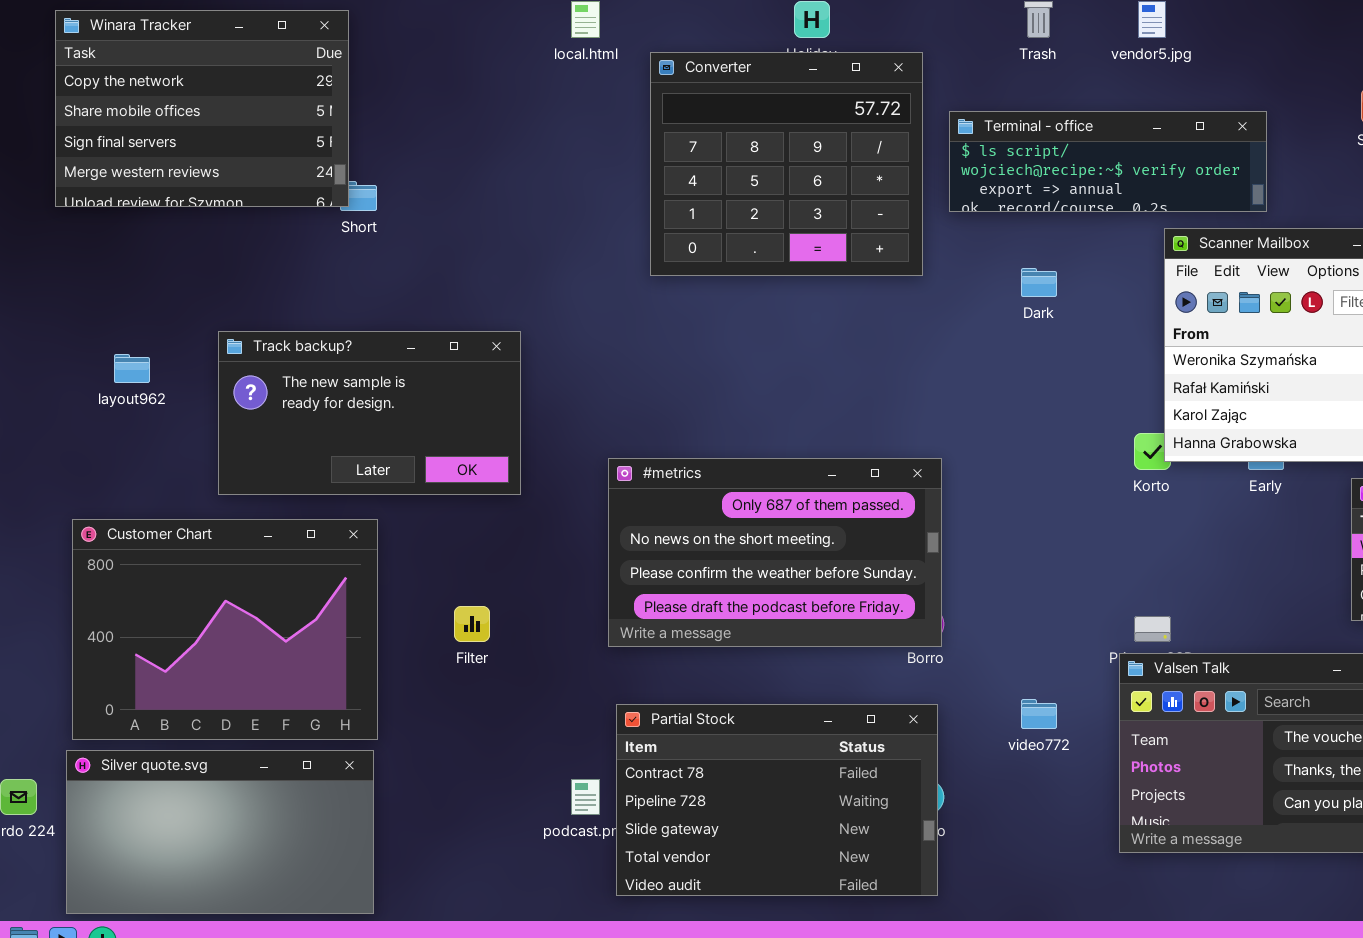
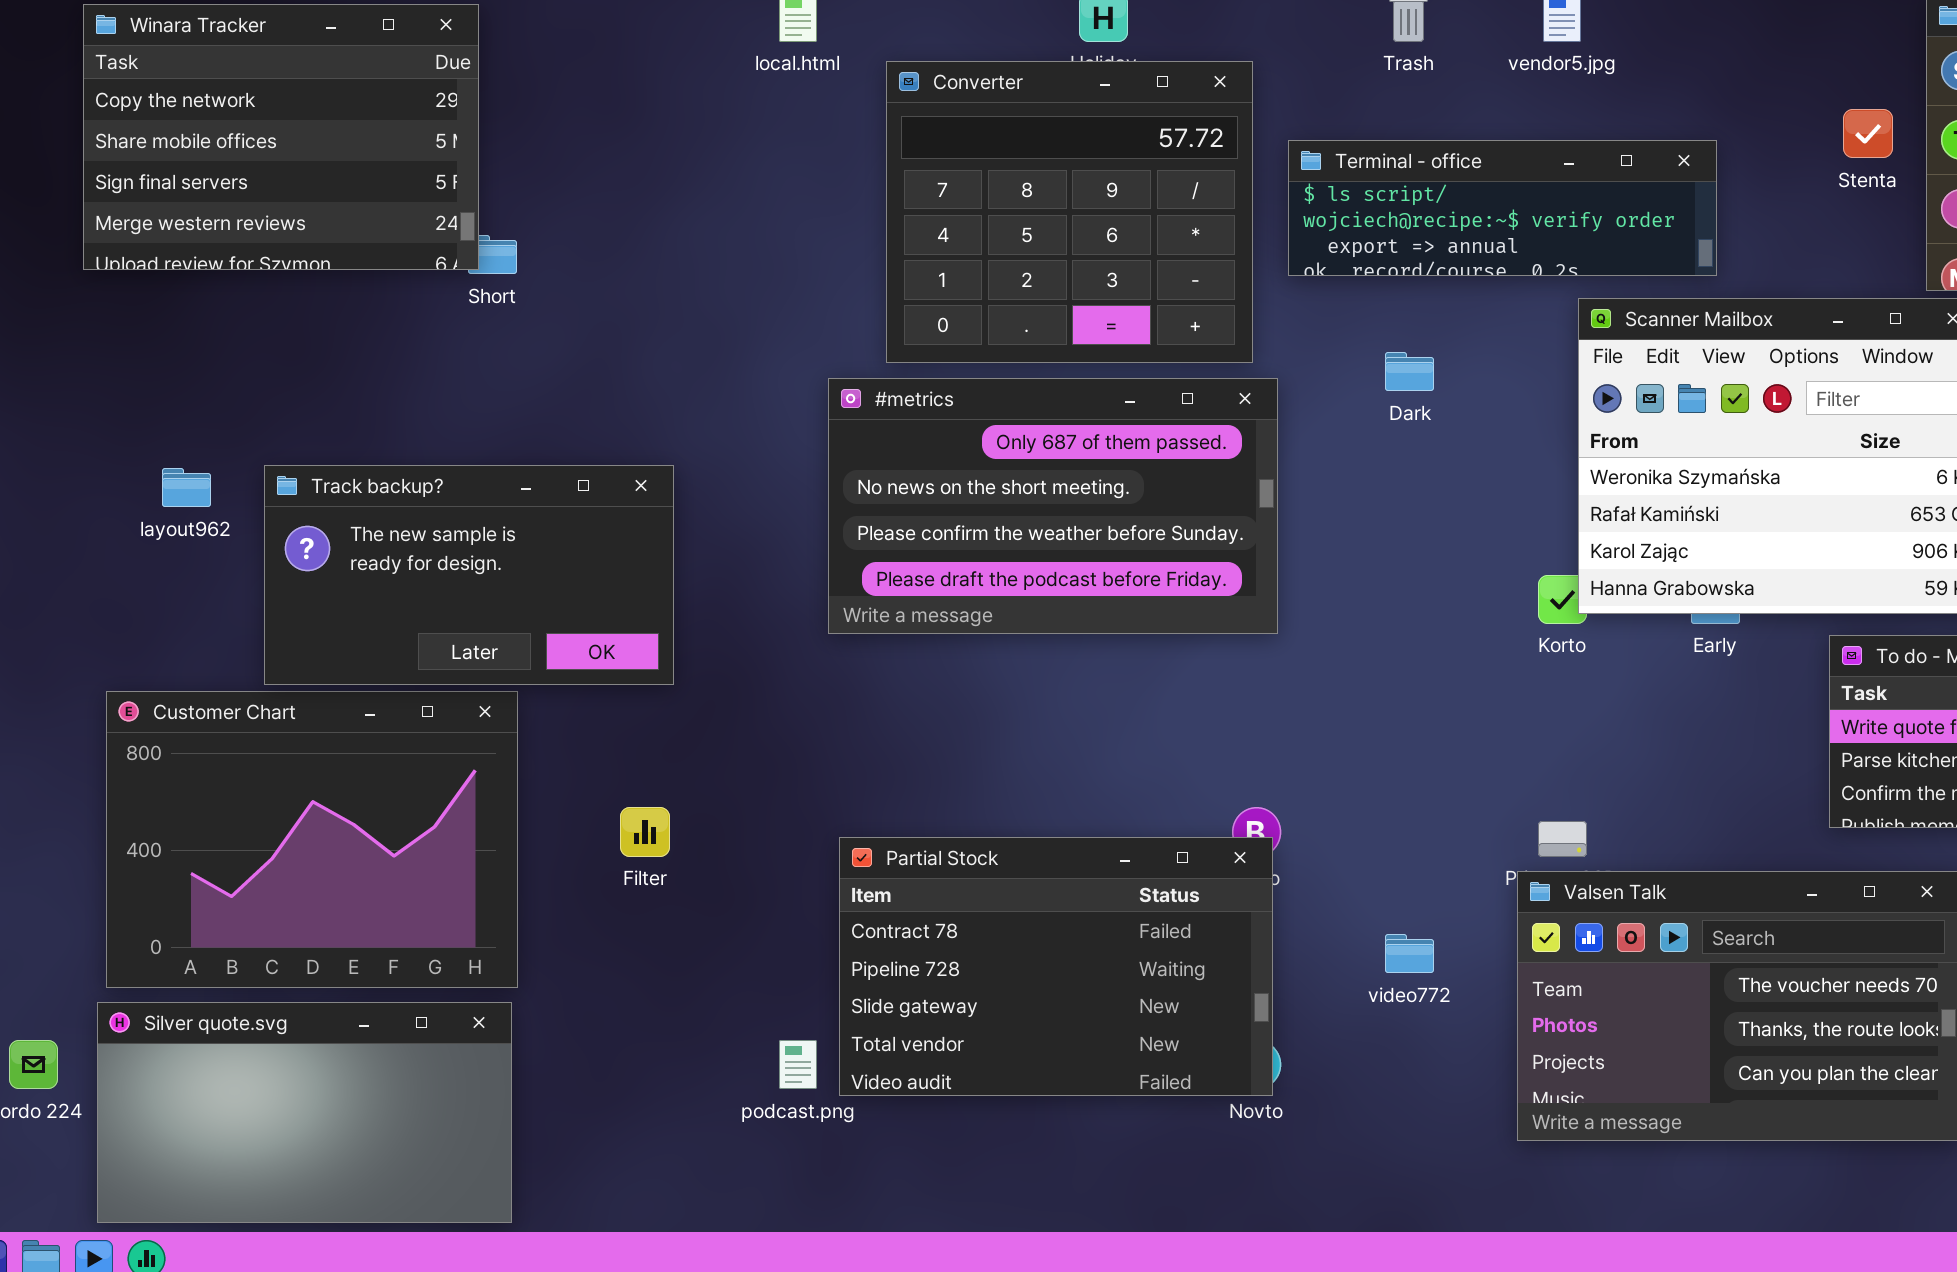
Track backup?: [218,331,521,495] -> [264,465,674,685], moved
#metrics: [608,458,942,647] -> [828,378,1278,634], moved
Partial Stock: [616,704,938,896] -> [839,837,1273,1096], moved

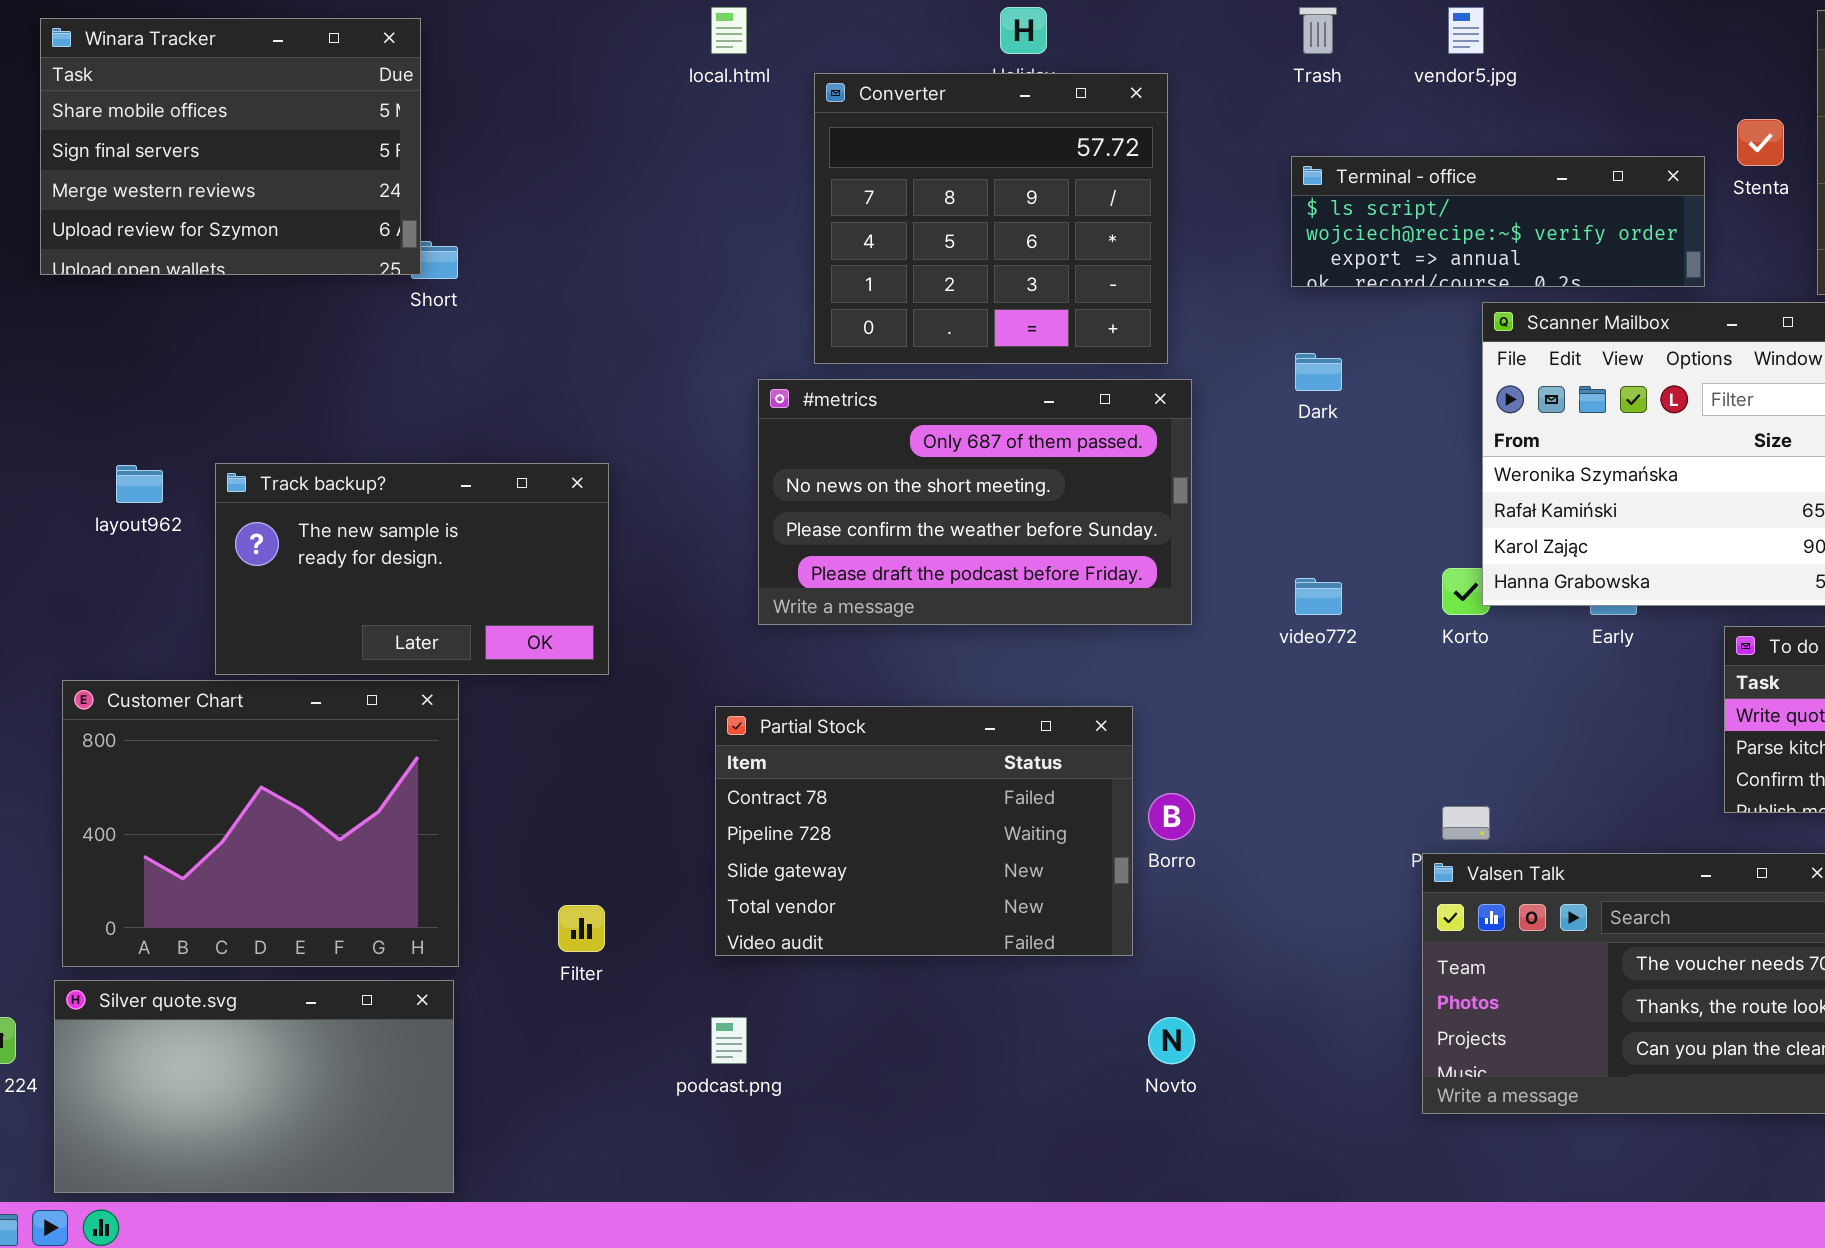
Winara Tracker: [83,4,479,270] -> [40,18,421,275], scrolled down 1 row
Terminal - office: [1288,140,1717,276] -> [1291,156,1705,287], moved
Filter: [620,807,670,857] -> [558,905,605,952], moved
Partial Stock: [839,837,1273,1096] -> [715,706,1133,956], moved
video772: [1385,934,1434,973] -> [1295,578,1342,615], moved

